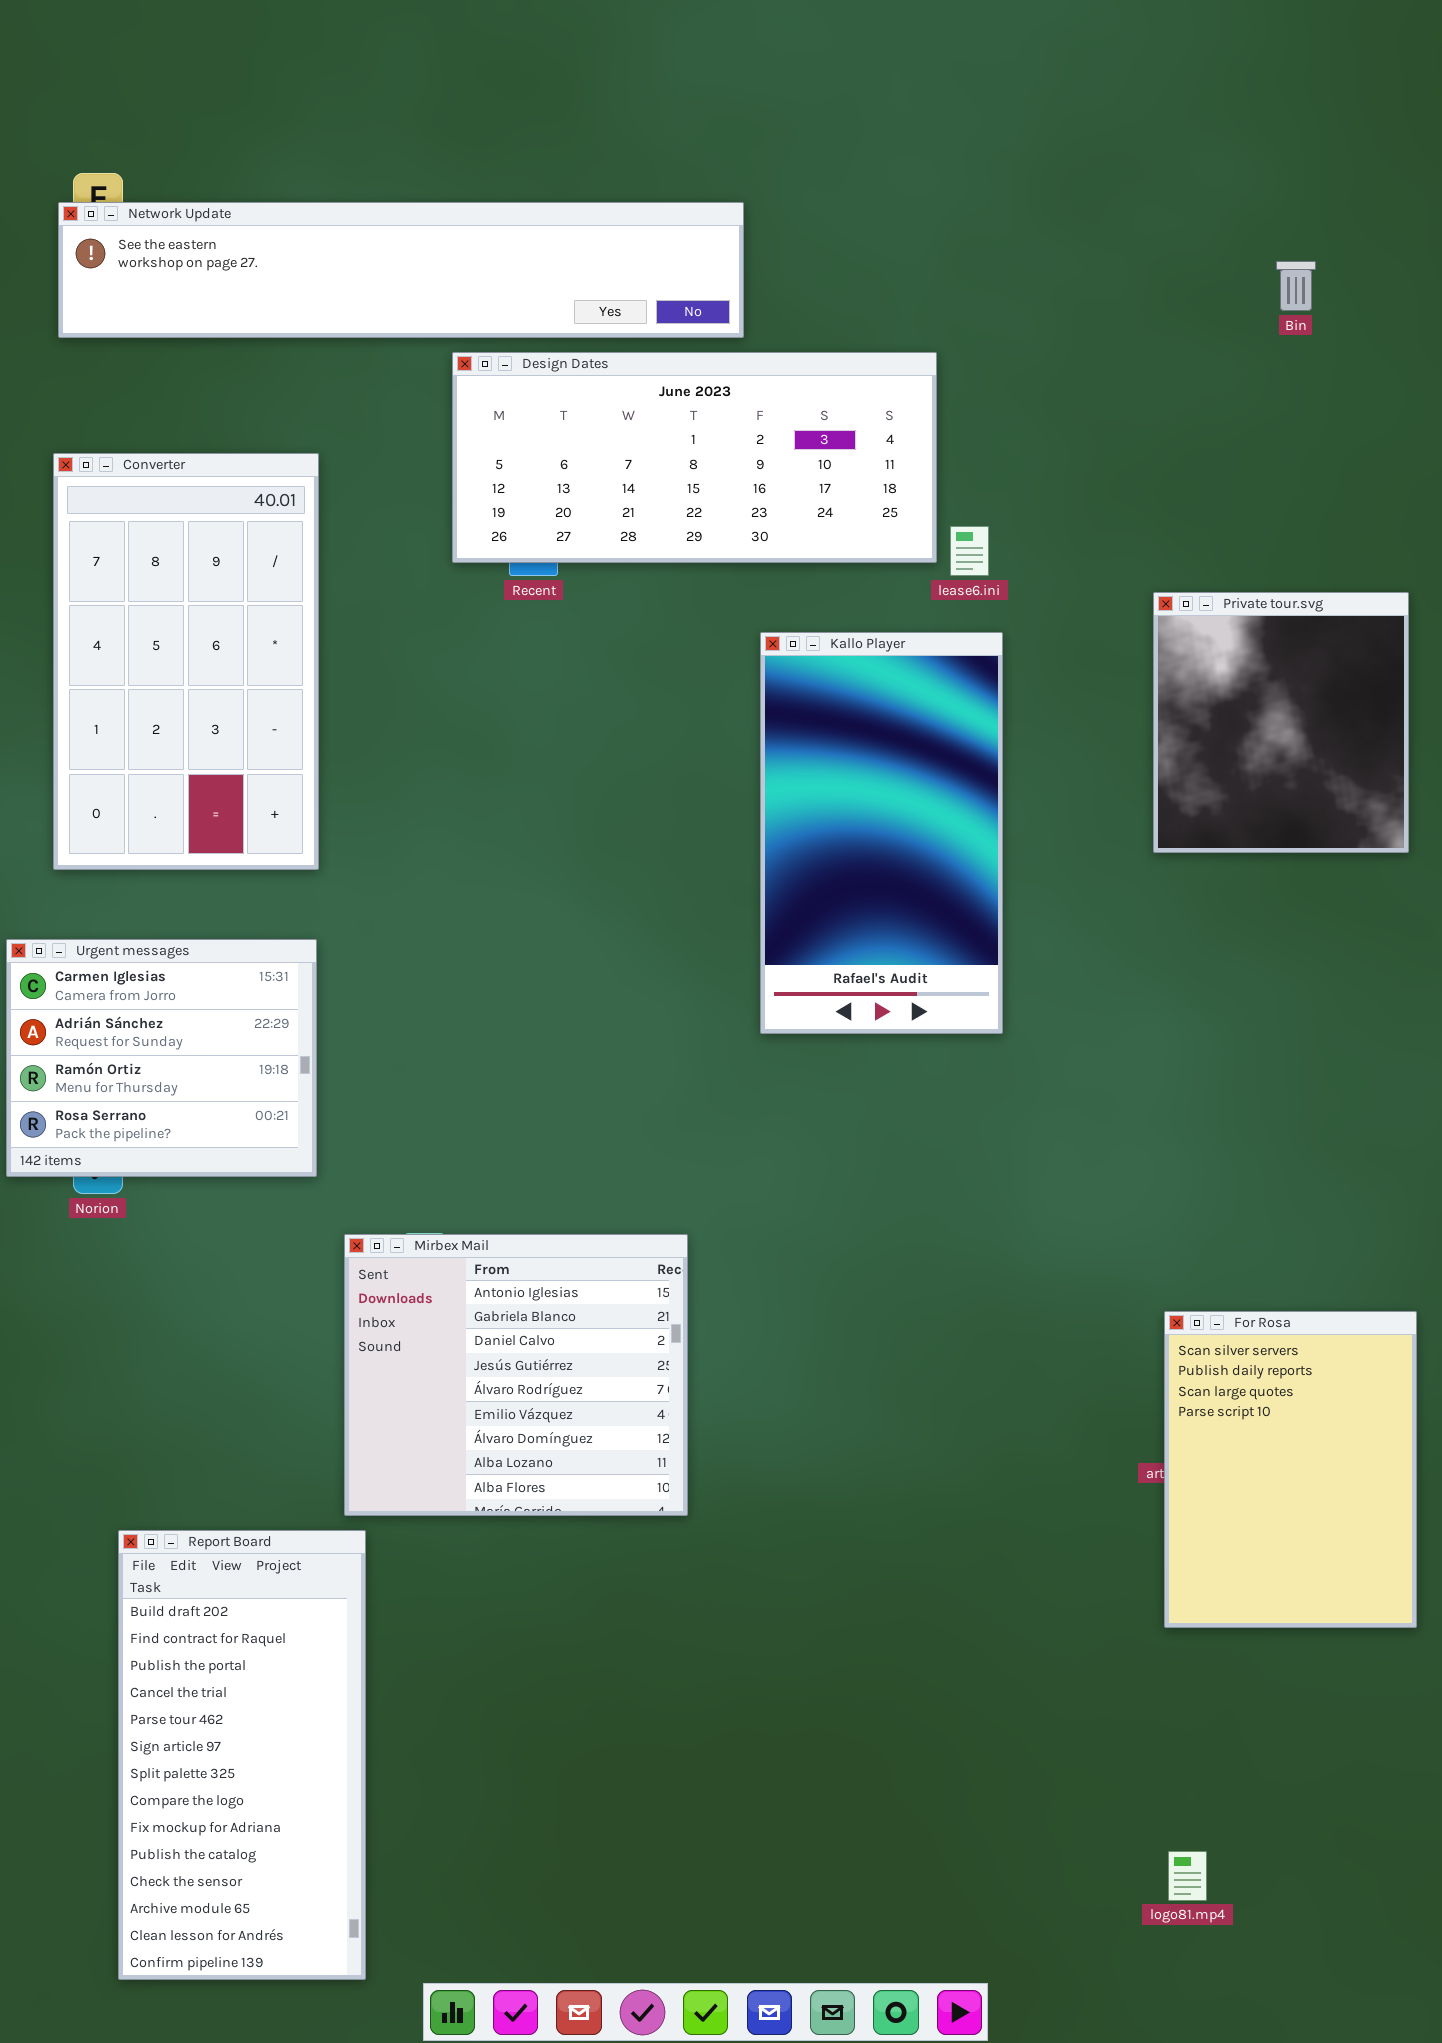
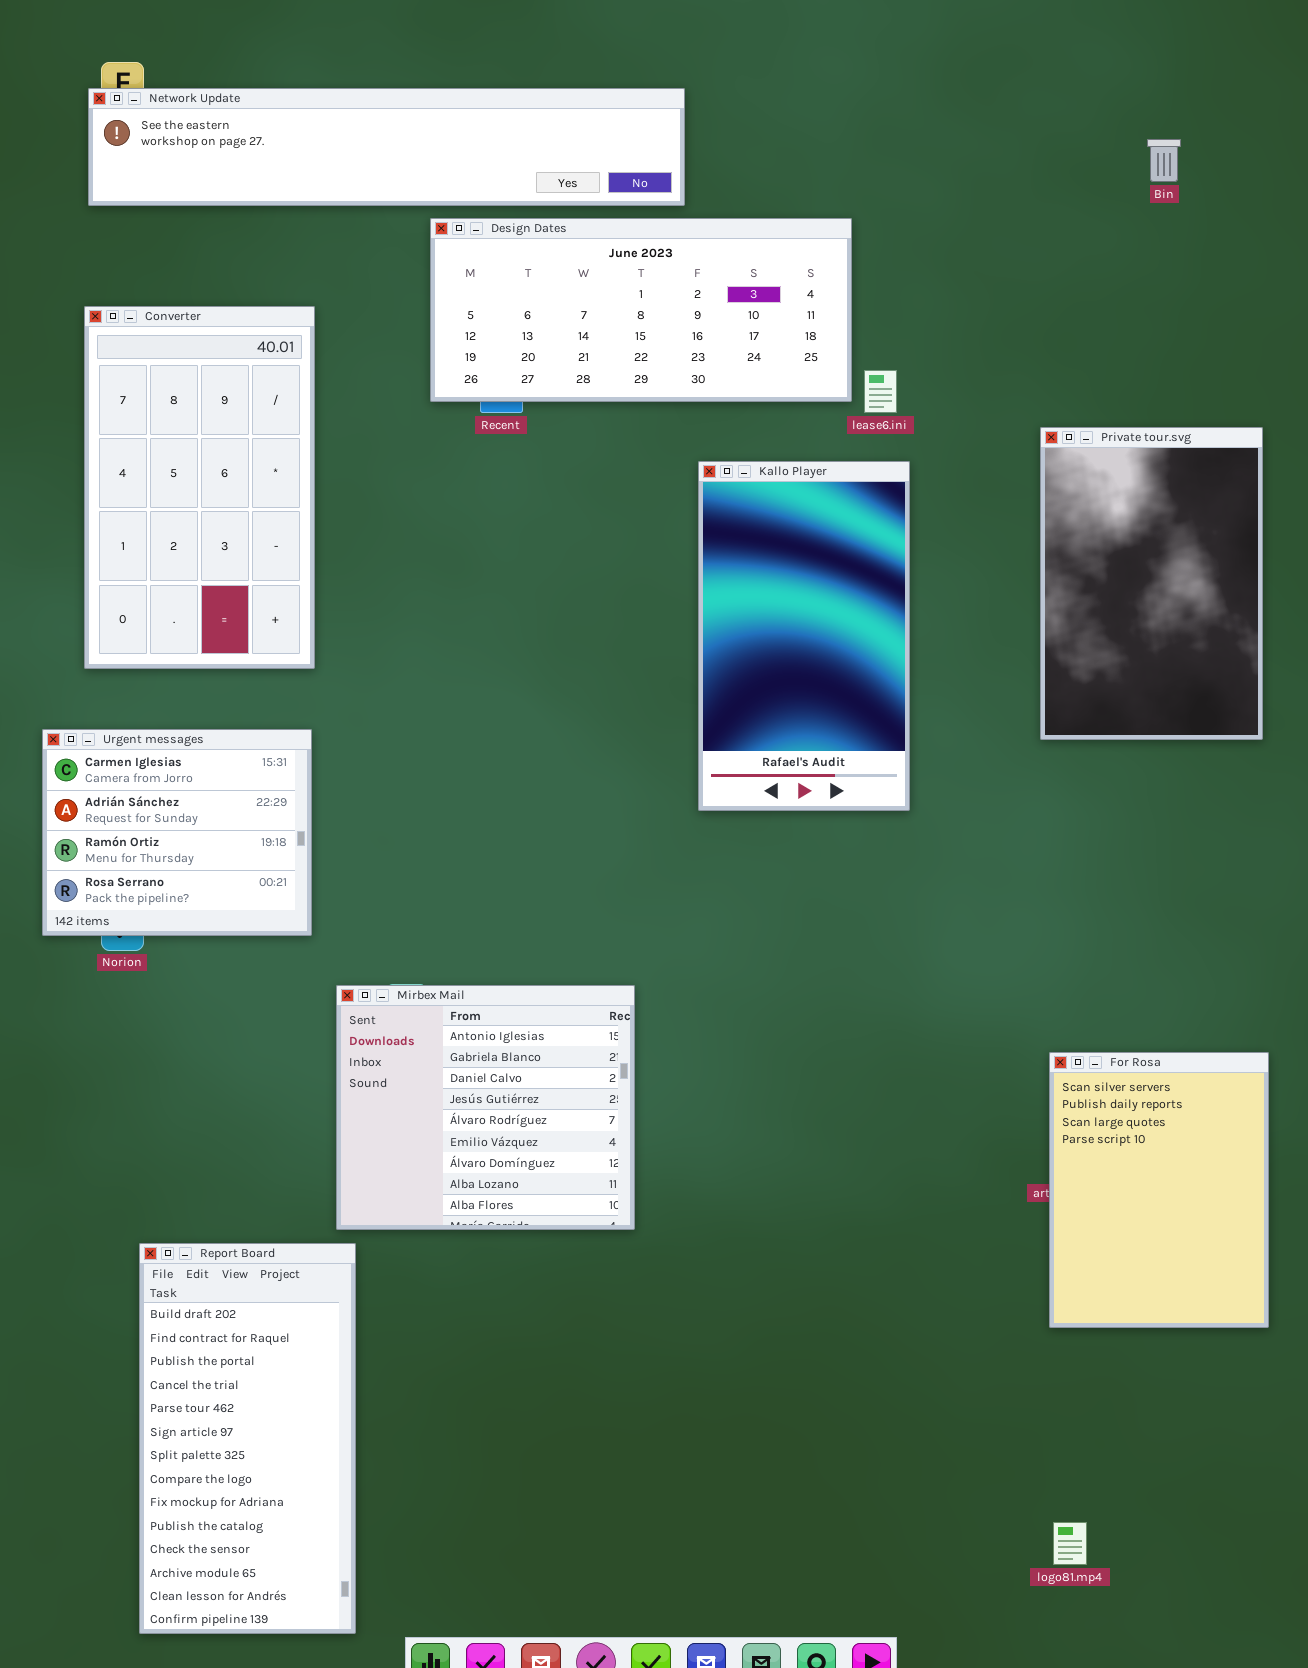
Private tour.svg: [1153,592,1409,853] -> [1040,427,1263,740], resized

